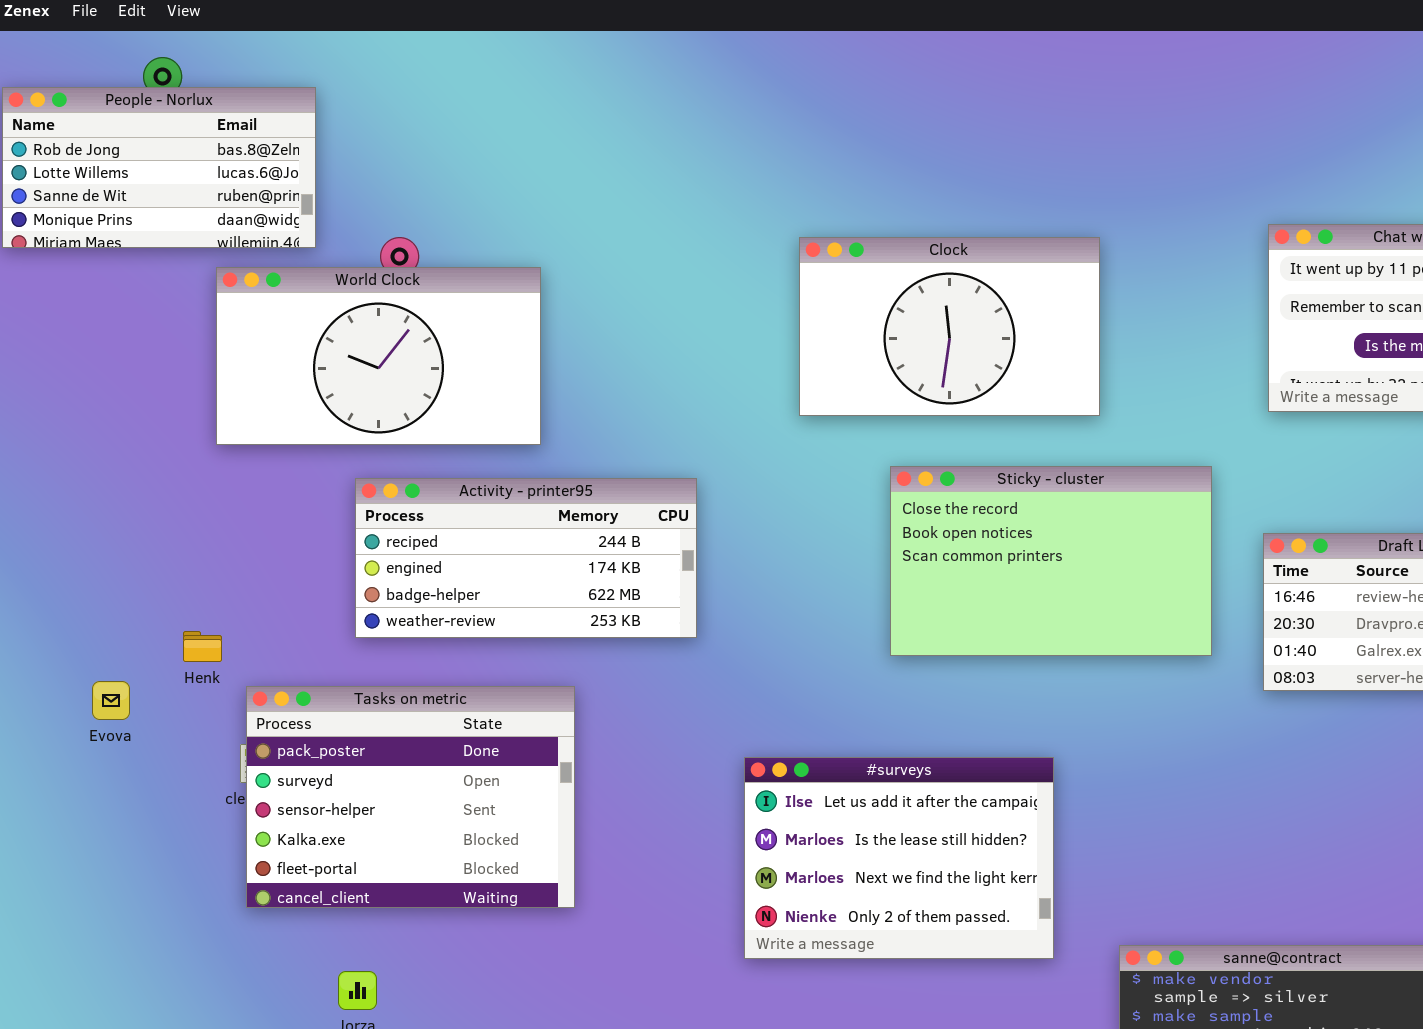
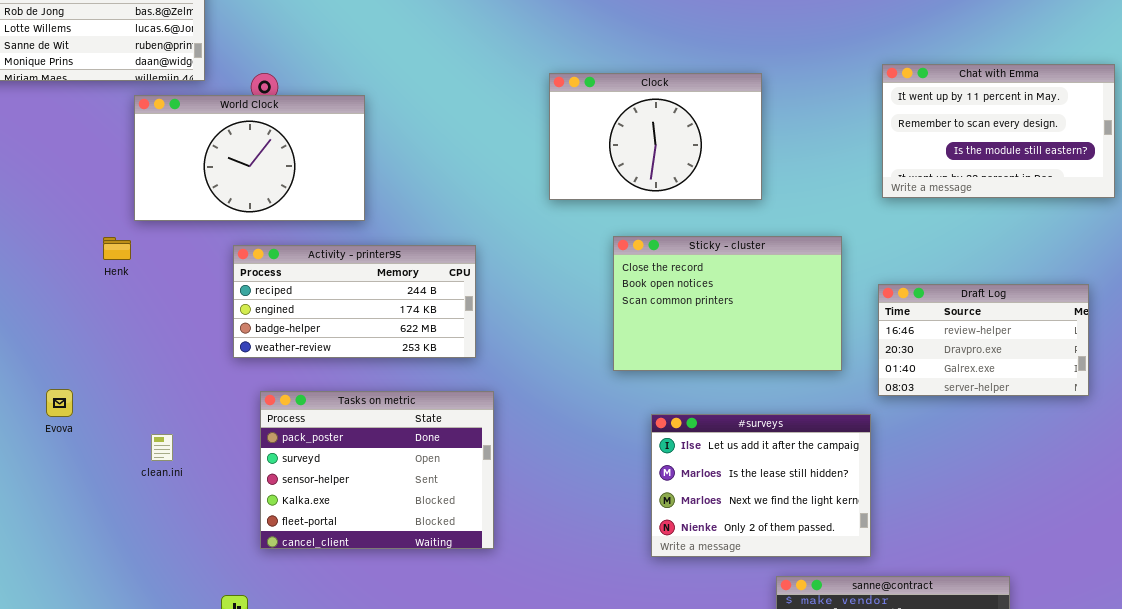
Henk: [183,631,222,662] -> [103,237,131,260], moved
Tasks on metric: [246,686,575,908] -> [260,391,494,549], moved
#surveys: [744,757,1054,959] -> [651,414,871,557], moved

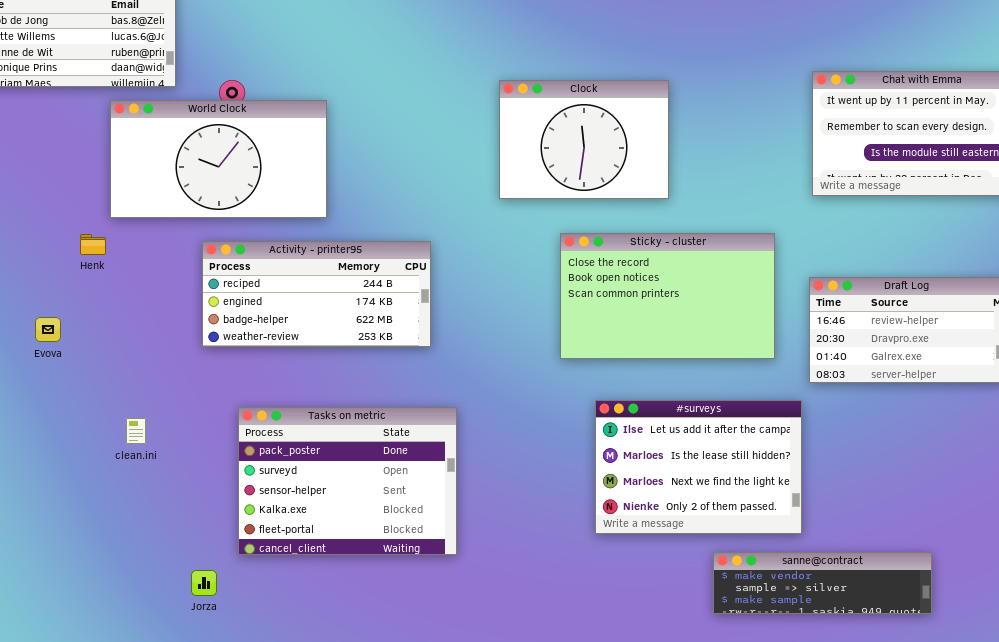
Clock: [549,73,762,200] -> [499,80,669,199], resized
Evova: [46,389,73,417] -> [35,317,61,342], moved
Tasks on metric: [260,391,494,549] -> [238,407,457,555], moved

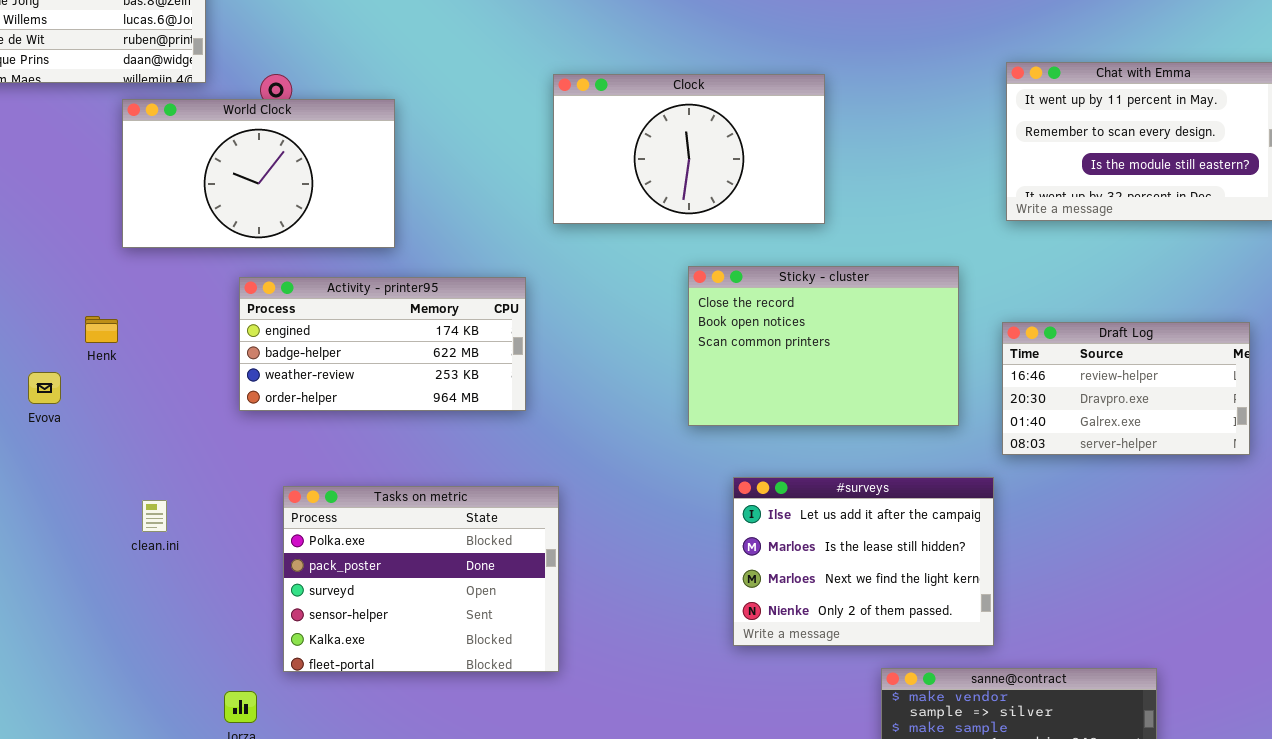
Clock: [499,80,669,199] -> [553,74,825,224], resized
Henk: [80,234,106,255] -> [85,316,118,343], moved
Activity - printer95: [202,241,431,347] -> [239,277,526,411], scrolled down 1 row
Tasks on metric: [238,407,457,555] -> [283,486,559,672], scrolled up 1 row

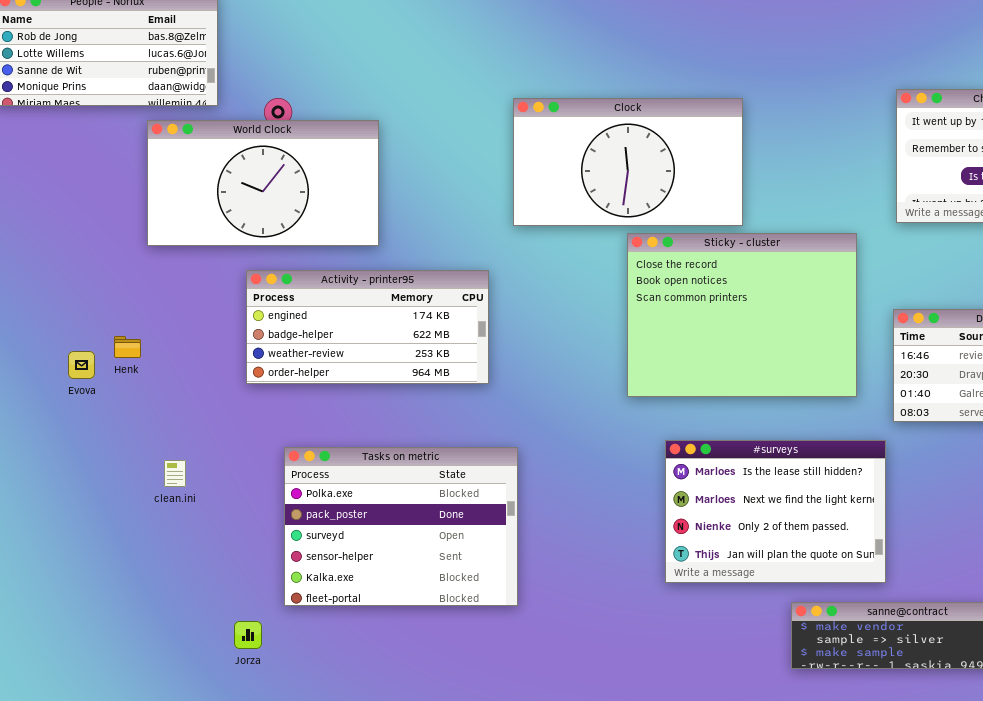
Sticky - cluster: [688,266,959,426] -> [627,233,857,397], resized
Henk: [85,316,118,343] -> [114,336,141,358], moved
#surveys: [733,477,994,646] -> [665,440,886,583], scrolled down 1 row

